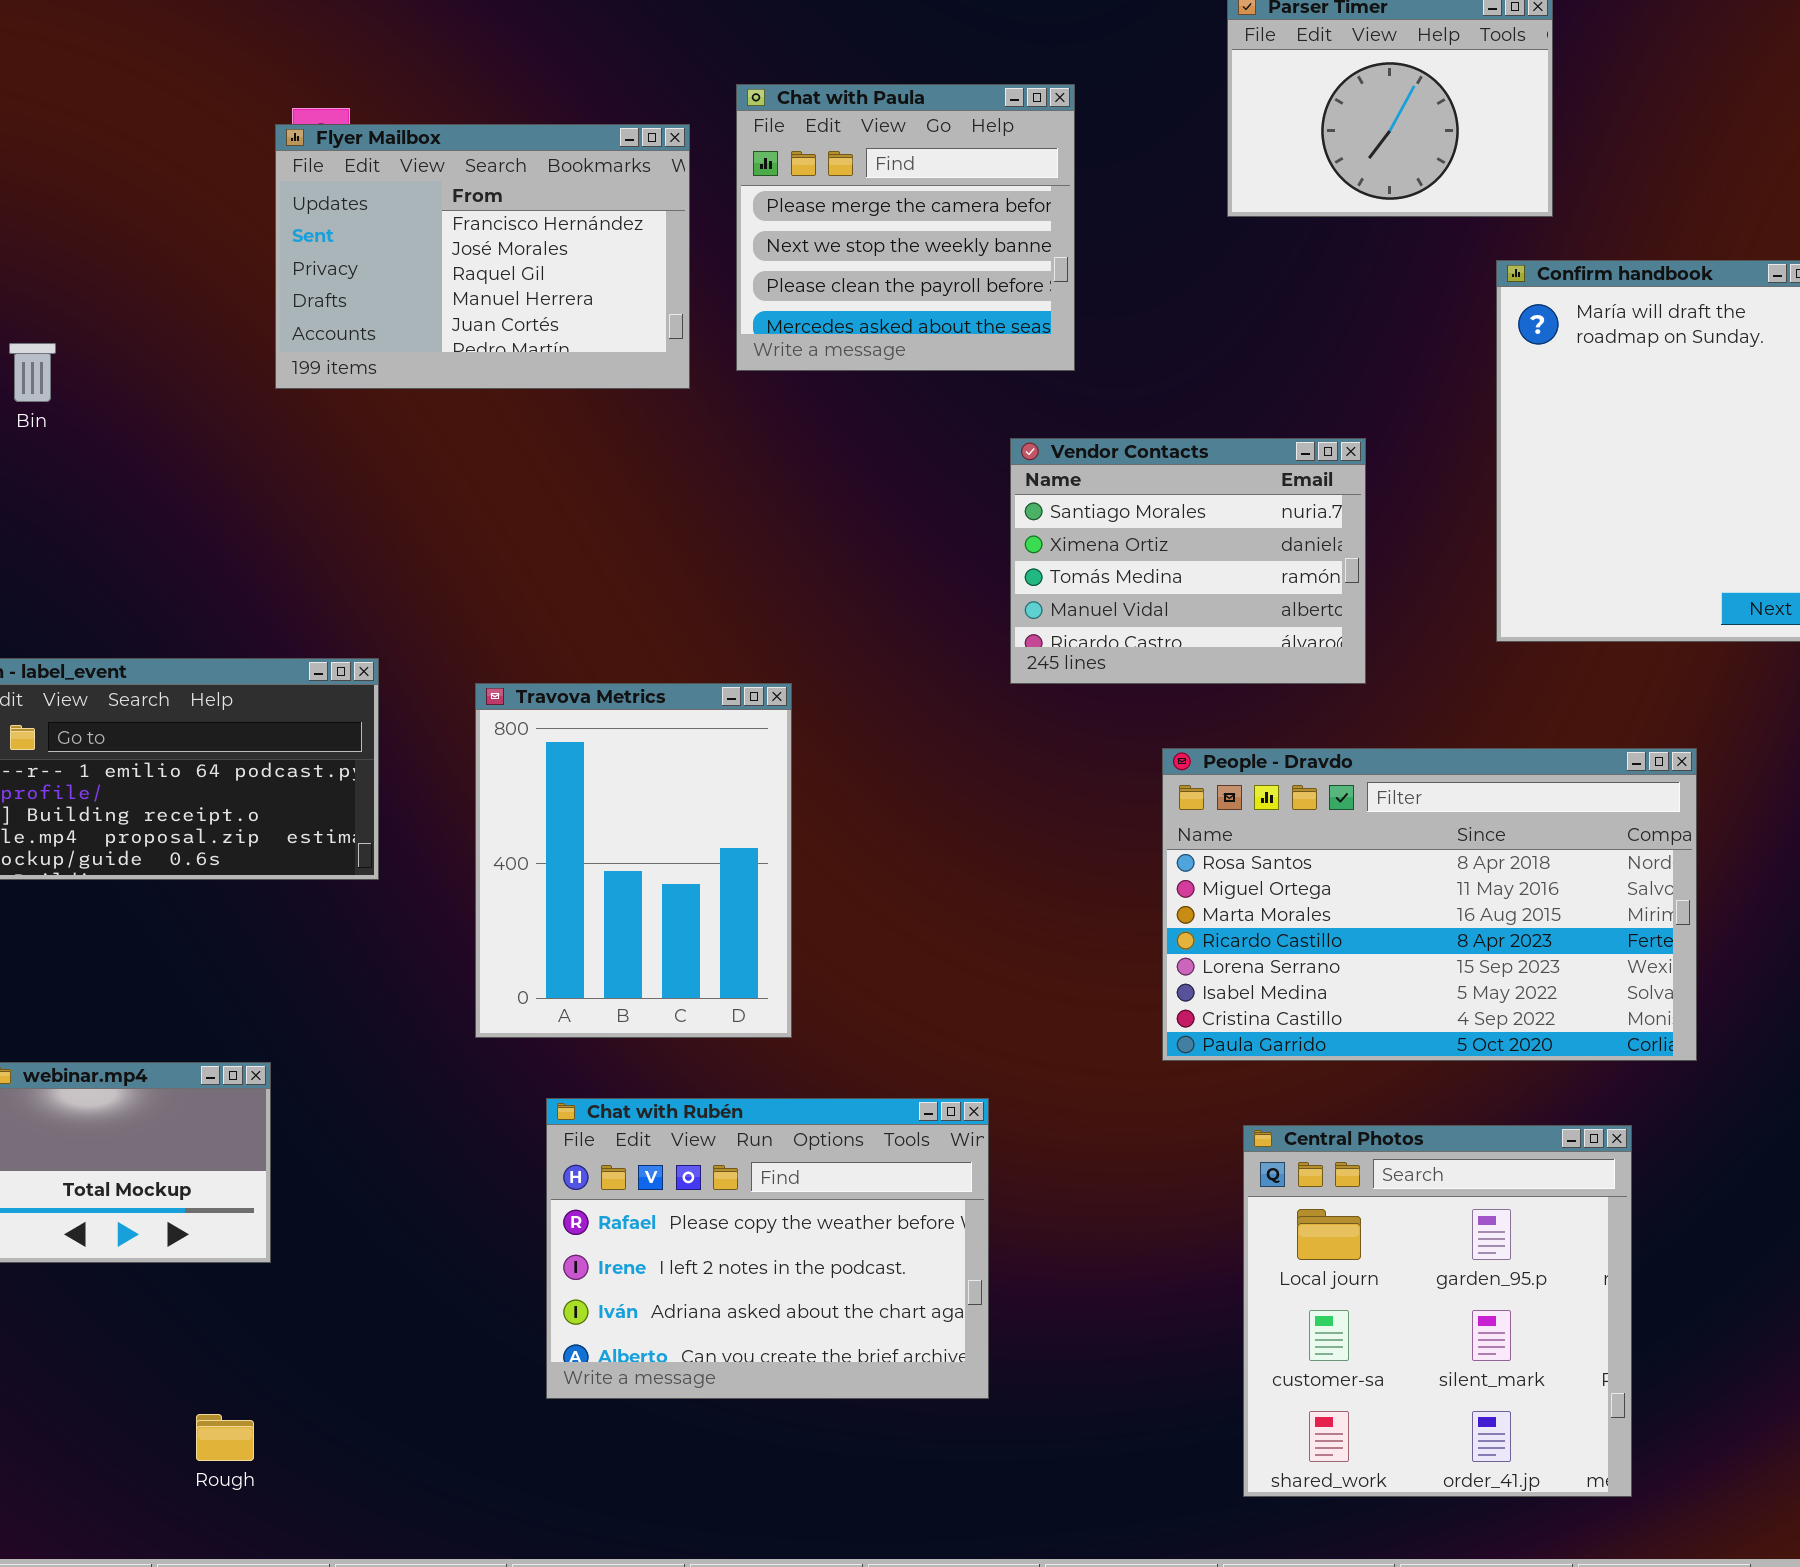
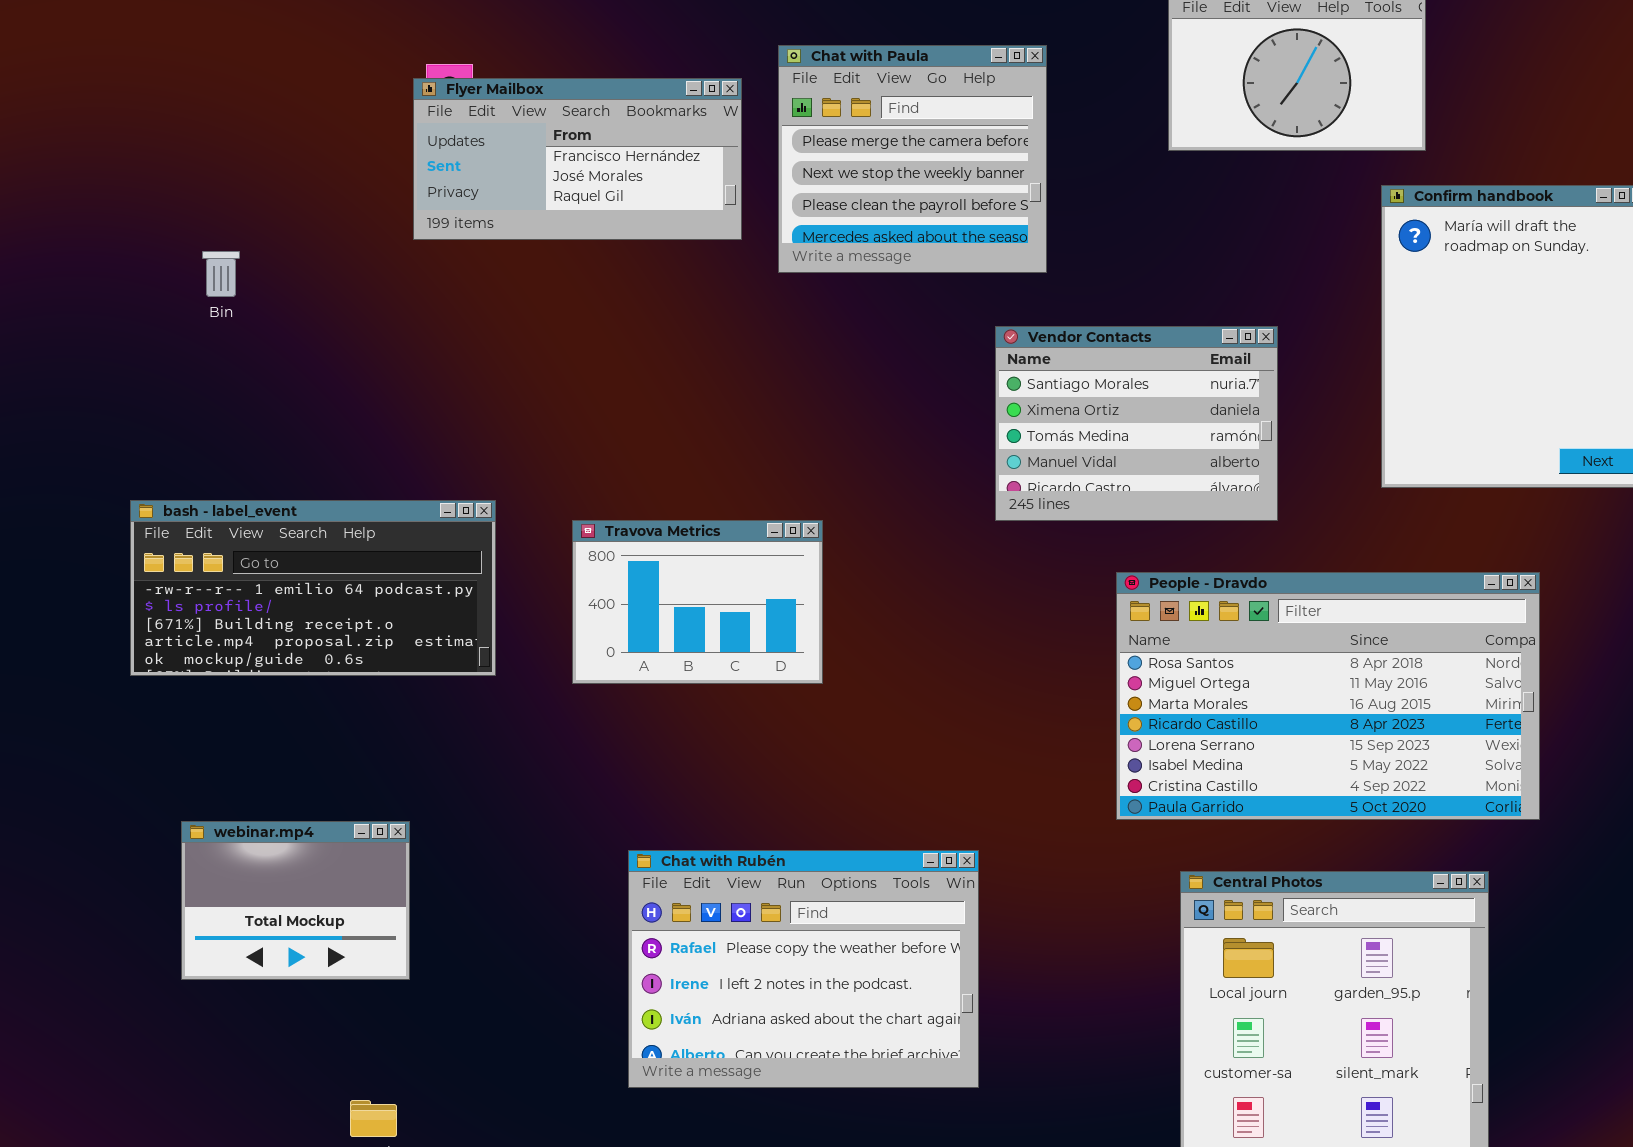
Flyer Mailbox: [275,124,690,389] -> [413,78,742,240], resized
Travova Metrics: [475,683,792,1038] -> [572,520,823,684], resized

